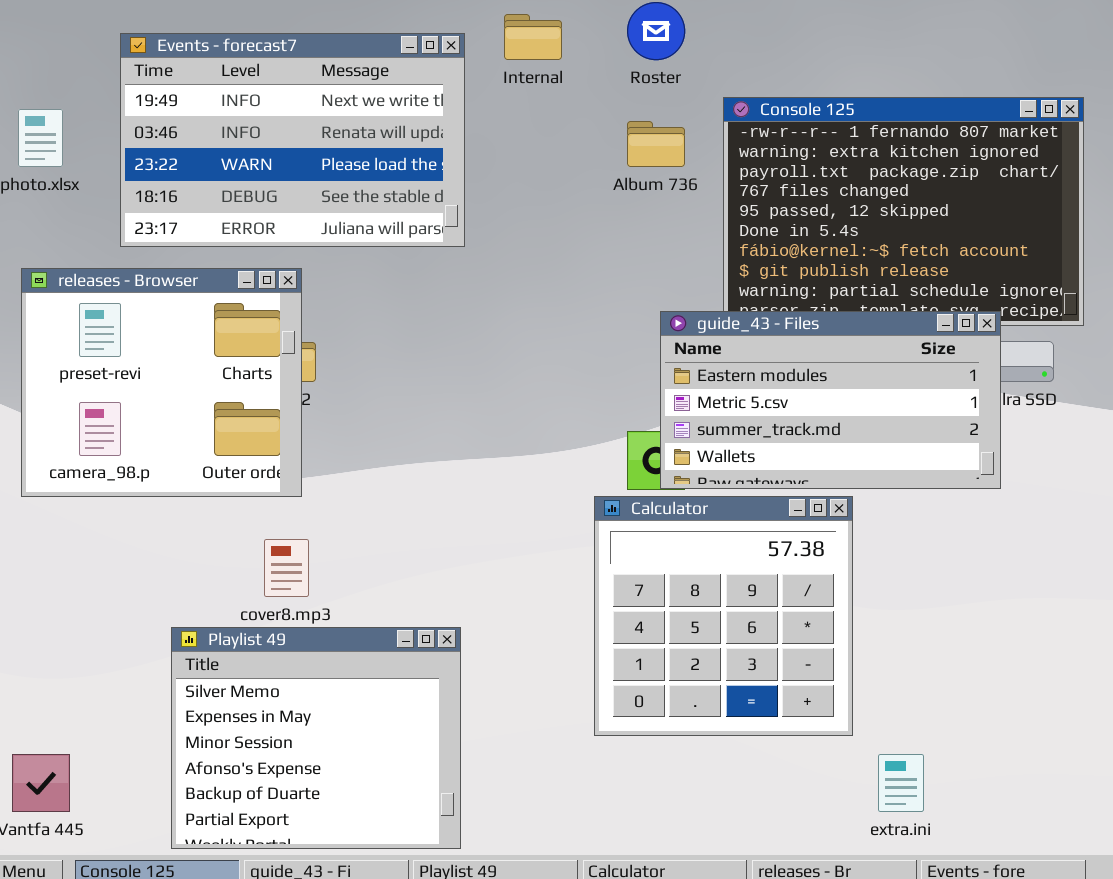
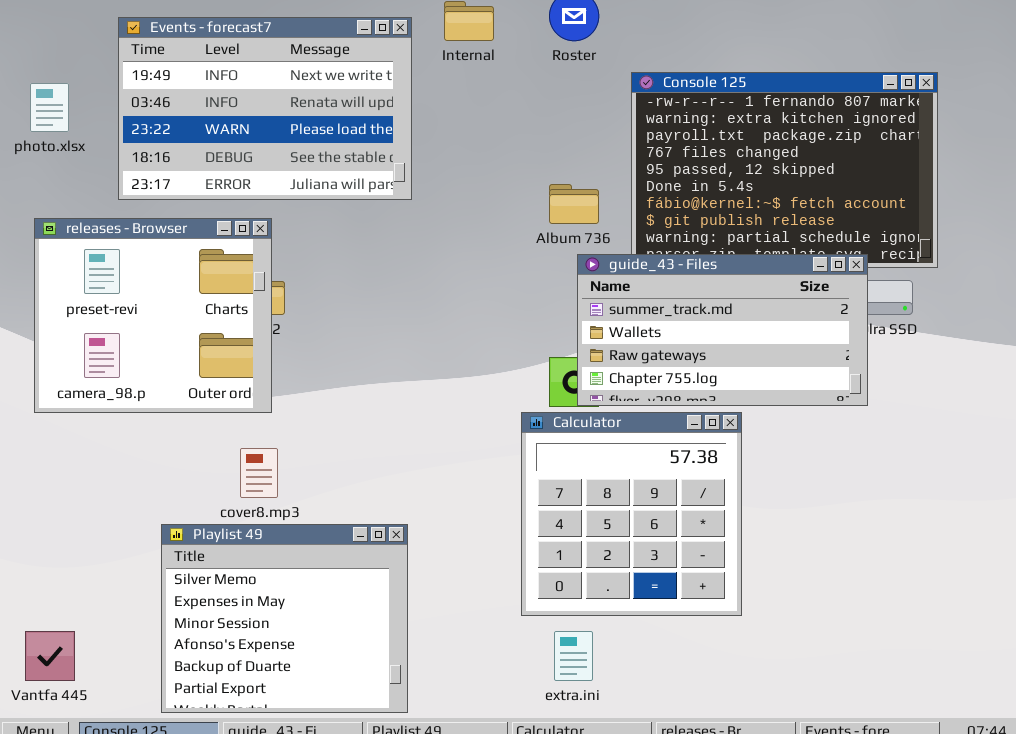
Album 736: [627,121,685,167] -> [549,184,599,224], moved
guide_43 - Files: [660,311,1001,489] -> [577,254,868,406], scrolled down 2 rows
extra.ini: [878,754,924,812] -> [554,631,593,681], moved

